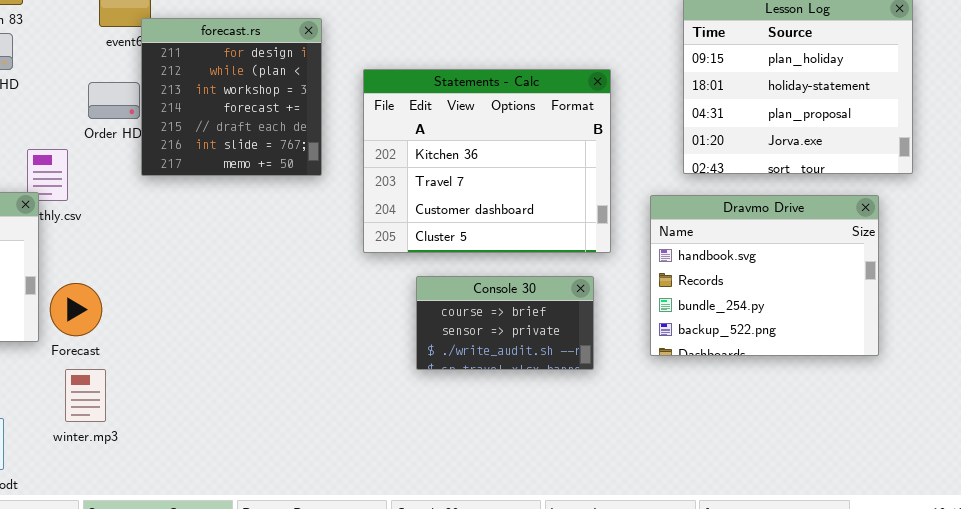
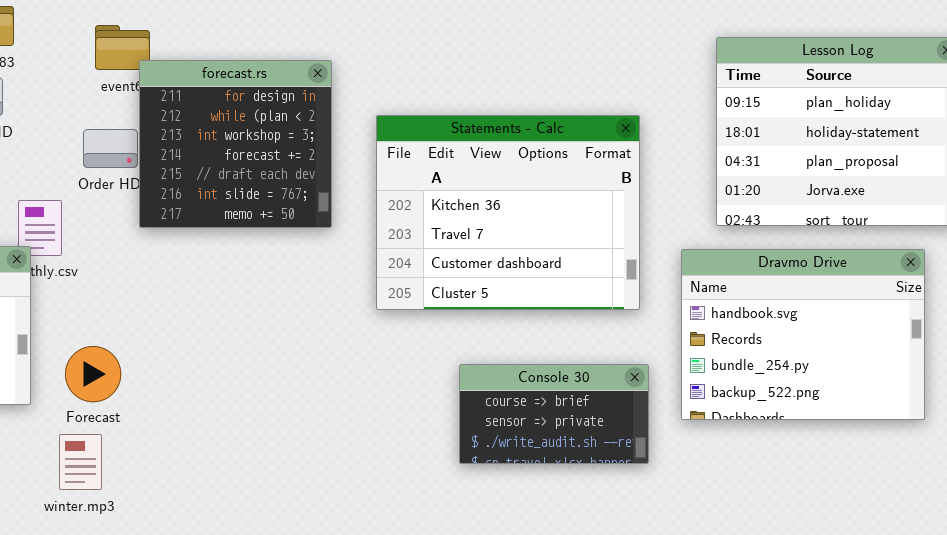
Console 30: [416,276,594,370] -> [459,364,649,464], moved
Forecast: [50,283,102,336] -> [65,346,121,402], moved

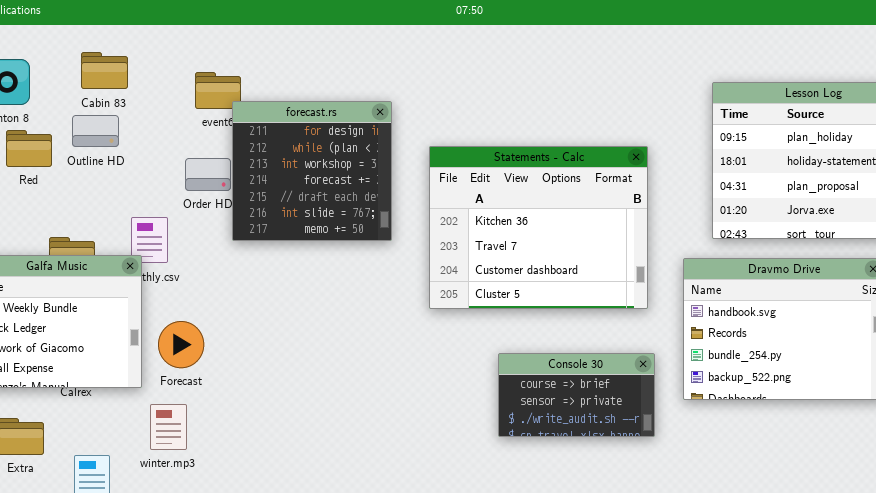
Forecast: [65,346,121,402] -> [158,321,204,368], moved
winter.mp3: [59,434,102,490] -> [150,404,187,450], moved

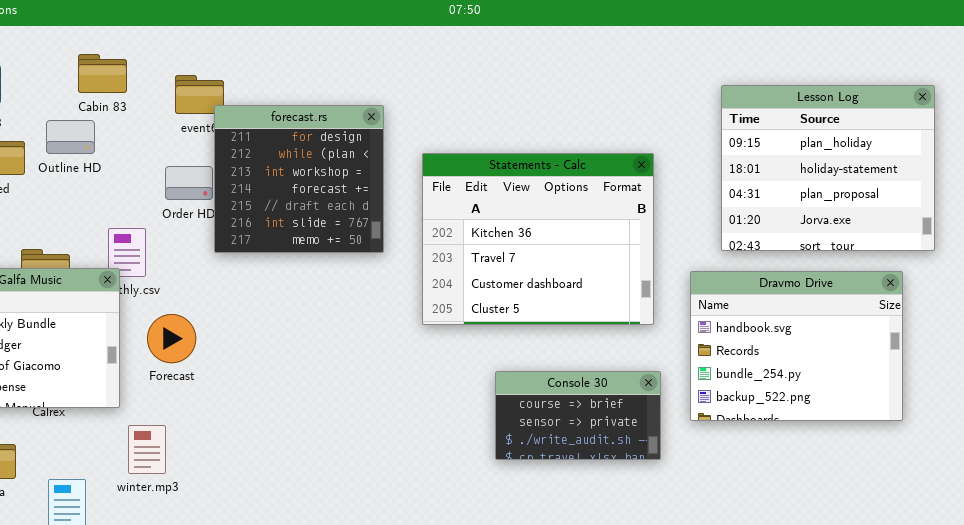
Cabin 83: [81,52,128,89] -> [78,54,127,93], moved
Forecast: [158,321,204,368] -> [147,314,196,363], moved

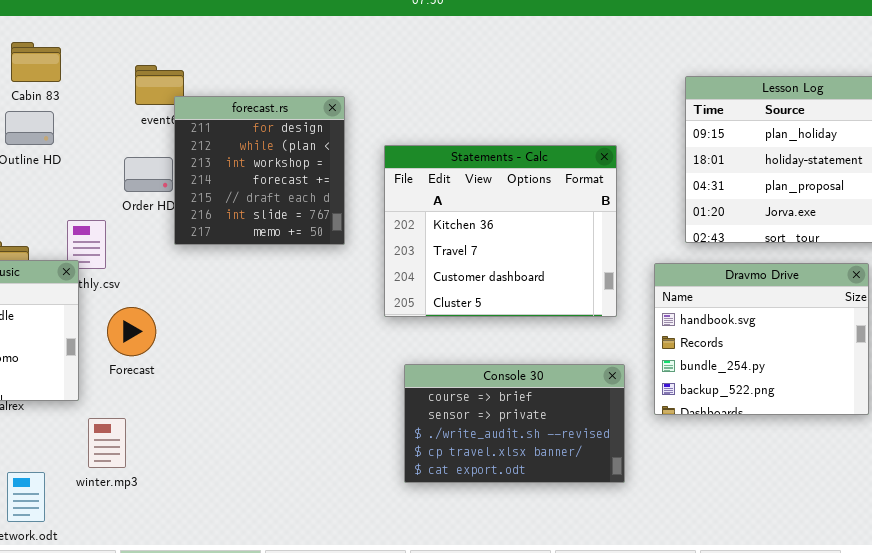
Cabin 83: [78,54,127,93] -> [11,42,61,82], moved
Console 30: [495,371,661,460] -> [404,364,625,483], resized

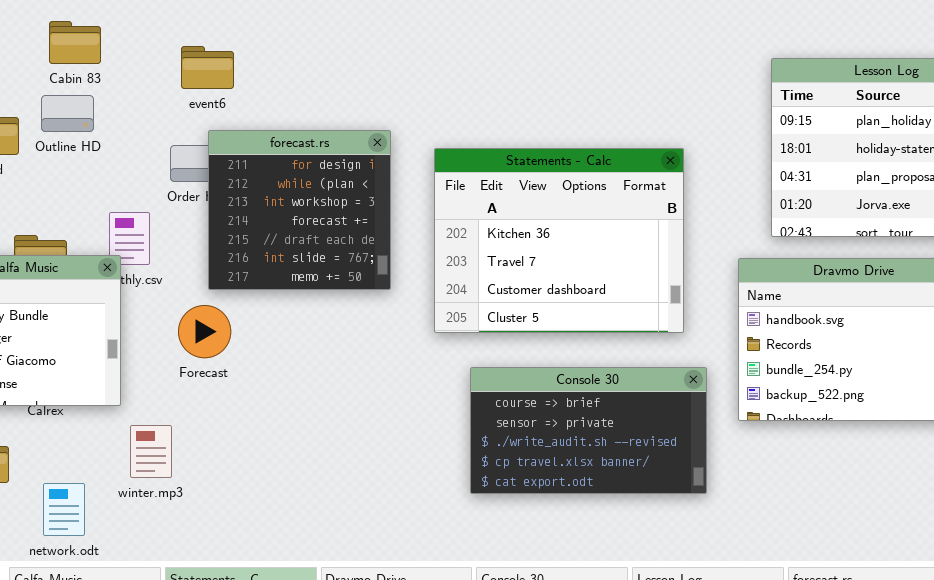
forecast.rs: [174,96,345,245] -> [208,130,391,290], moved
Statements - Calc: [384,145,617,317] -> [434,148,684,333], moved
Forecast: [107,307,156,356] -> [178,305,231,358], moved

